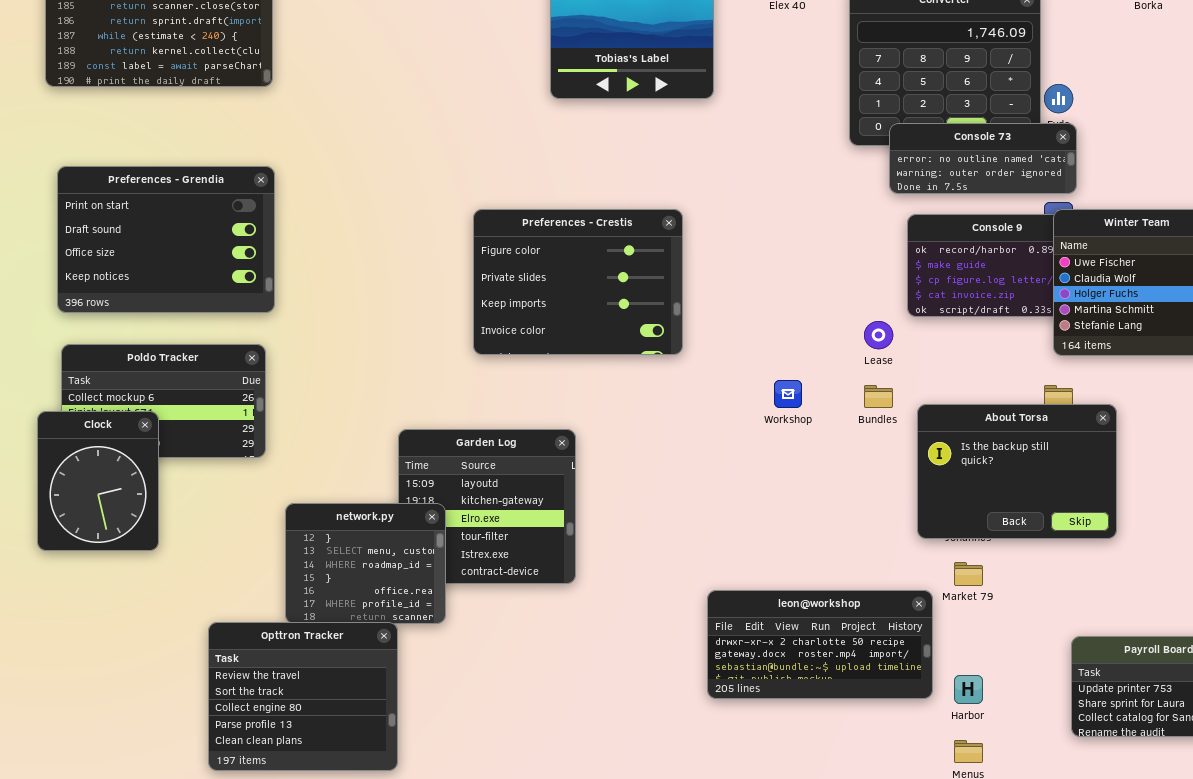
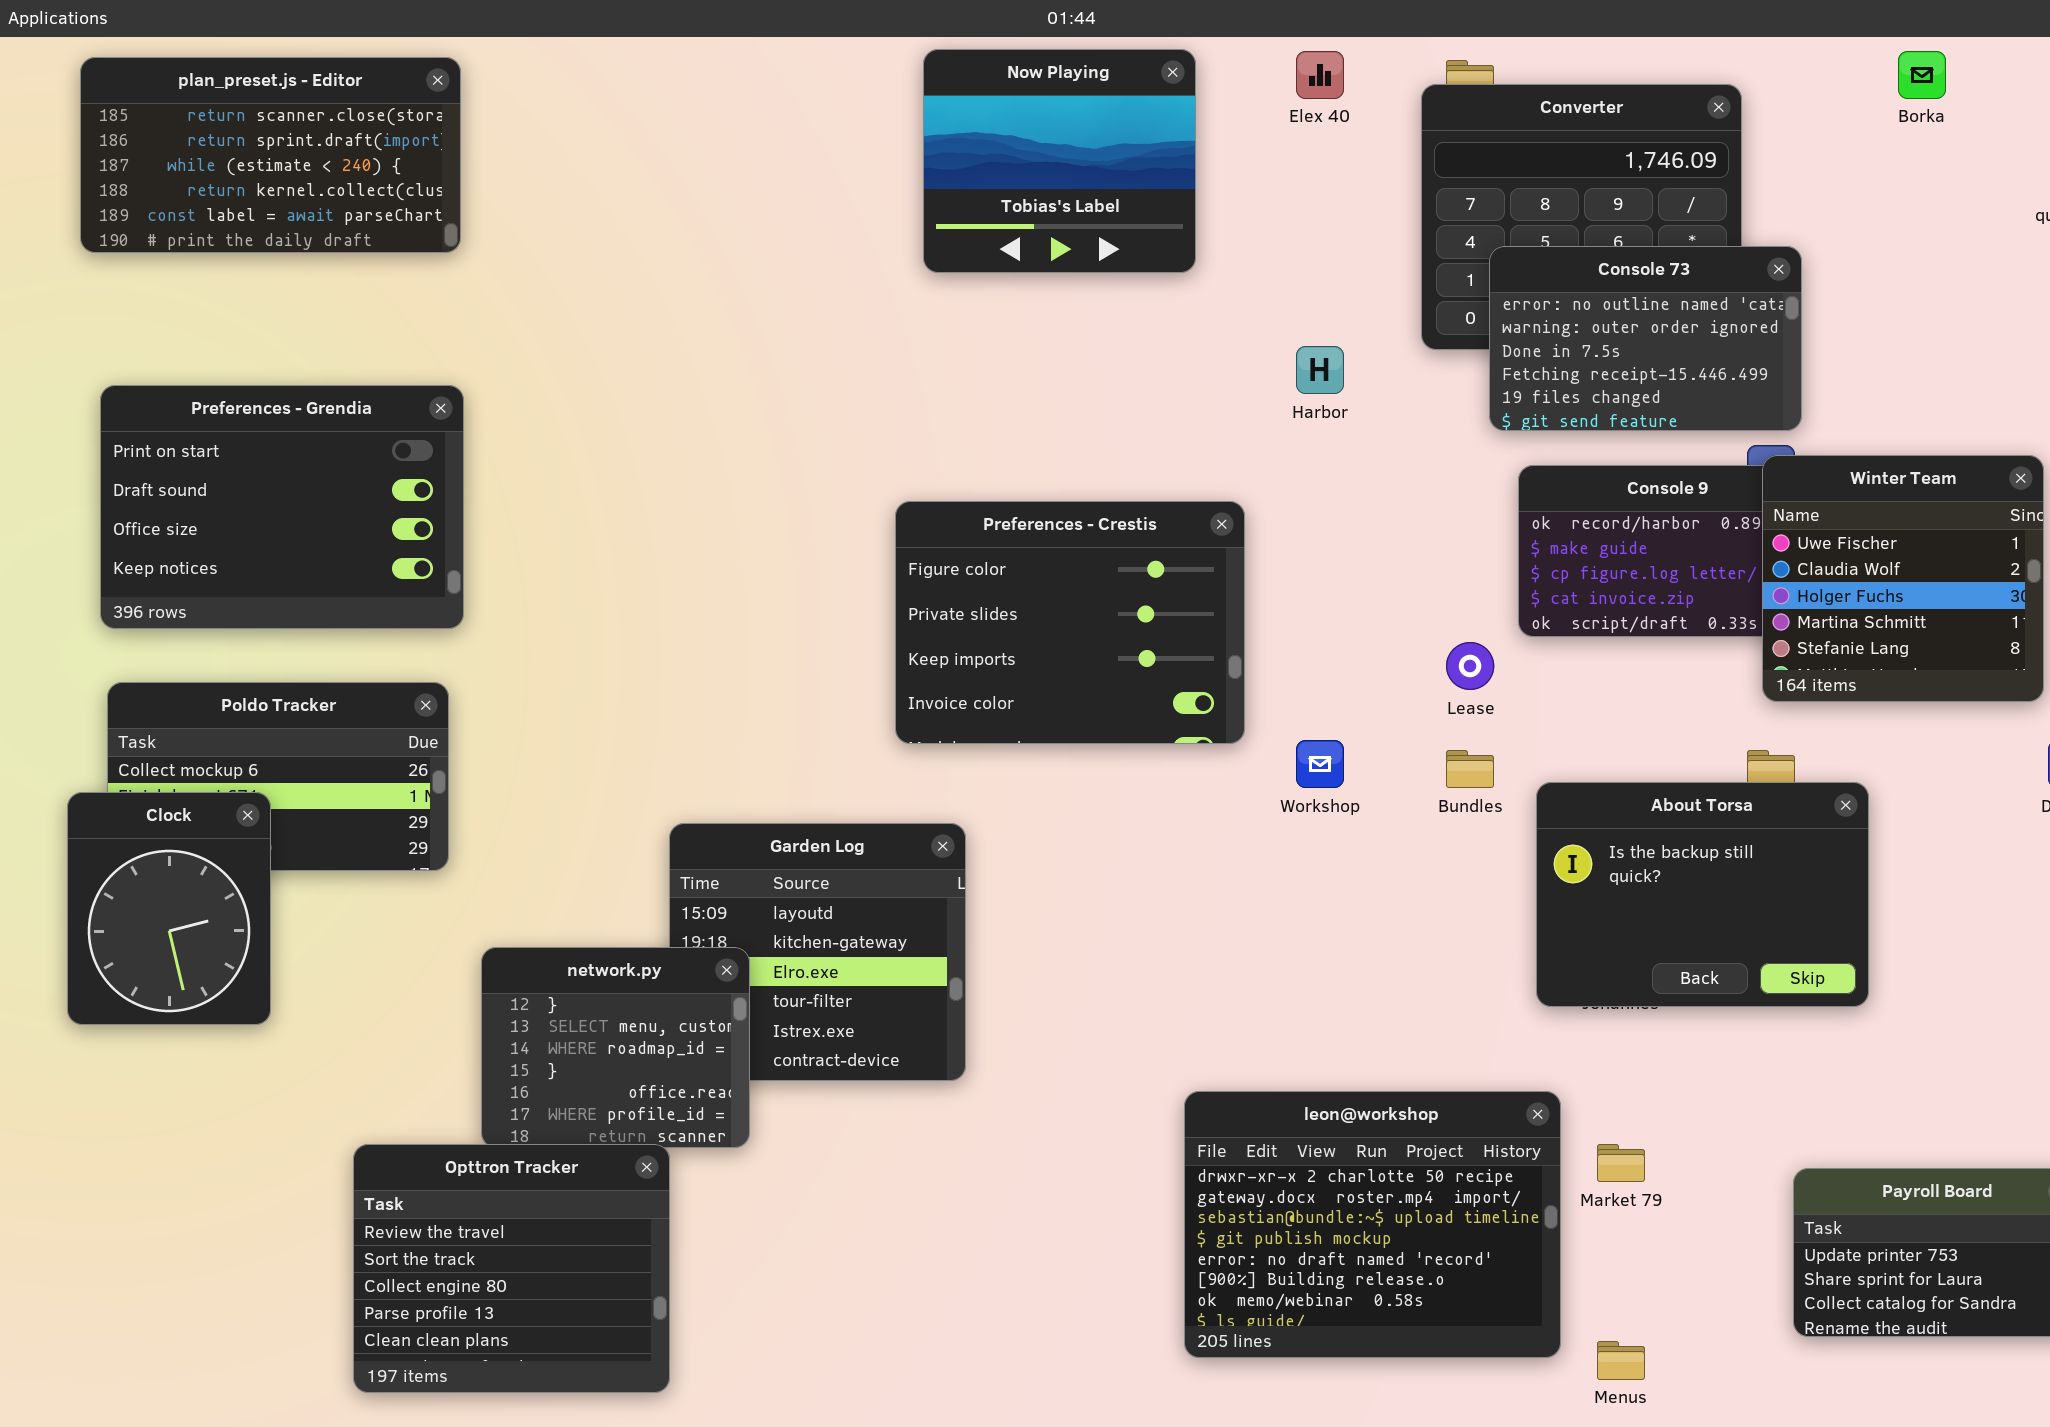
Console 73: [889,123,1077,194] -> [1489,246,1802,431], resized
Preferences - Crestis: [473,209,683,355] -> [895,501,1245,744], moved
Market 79: [954,562,983,586] -> [1597,1144,1645,1182], moved
leon@workshop: [707,590,933,699] -> [1184,1091,1561,1358], resized
Harbor: [954,675,983,704] -> [1296,346,1344,394], moved

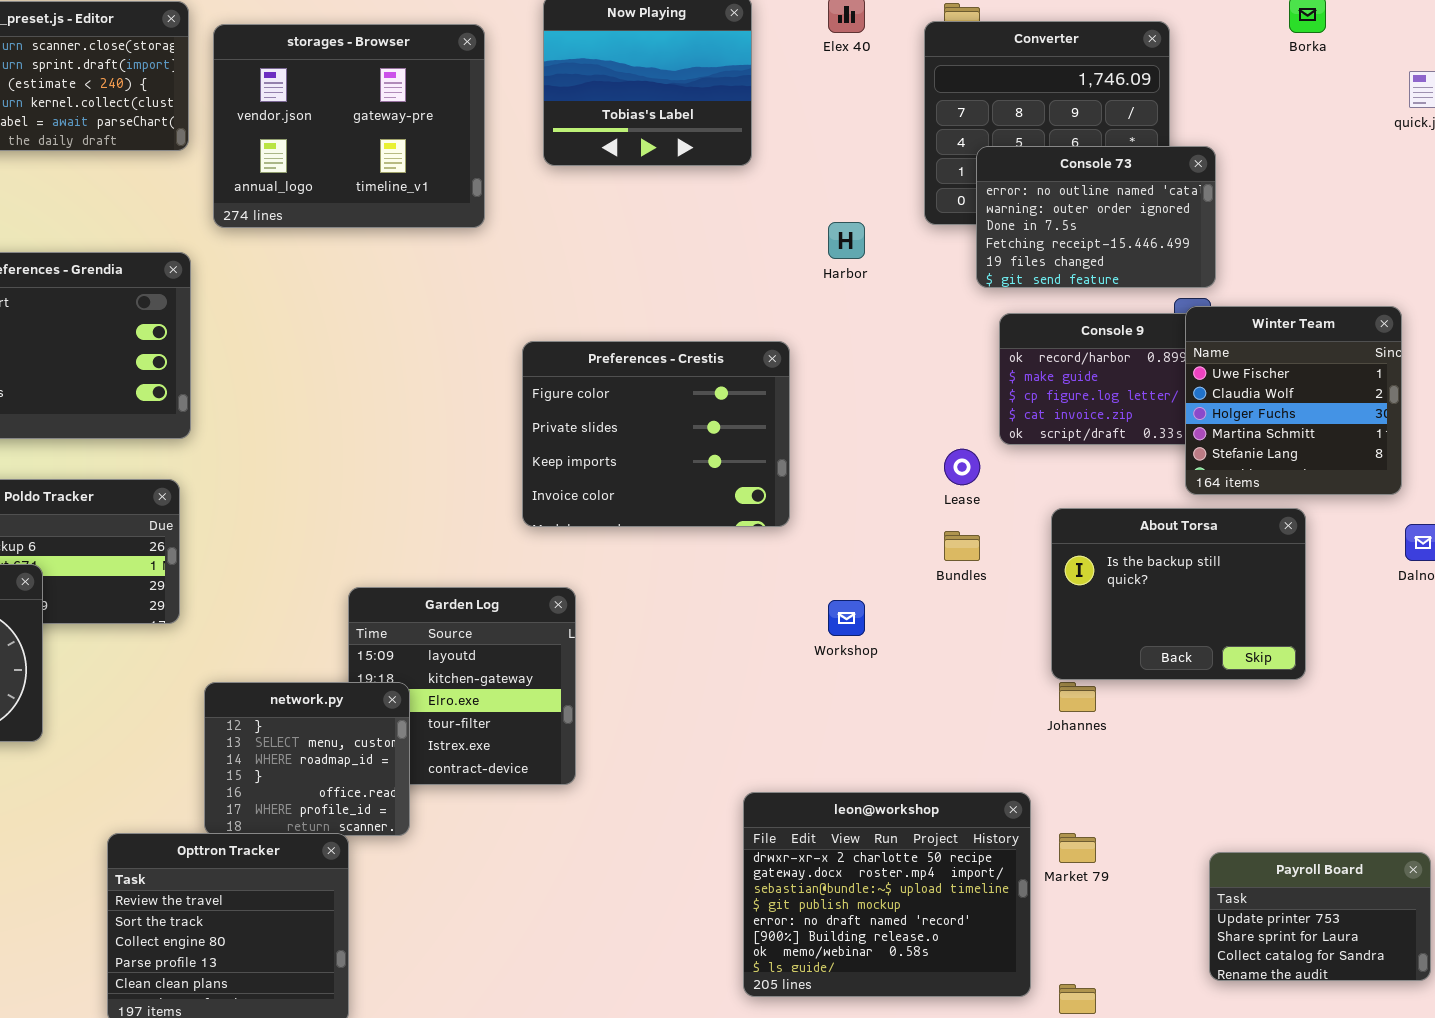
storages - Browser: none -> [213,24,485,228], opened
Workshop: [1296,740,1344,788] -> [828,600,865,636], moved
About Torsa: [1536,782,1869,1007] -> [1051,508,1306,680], moved

